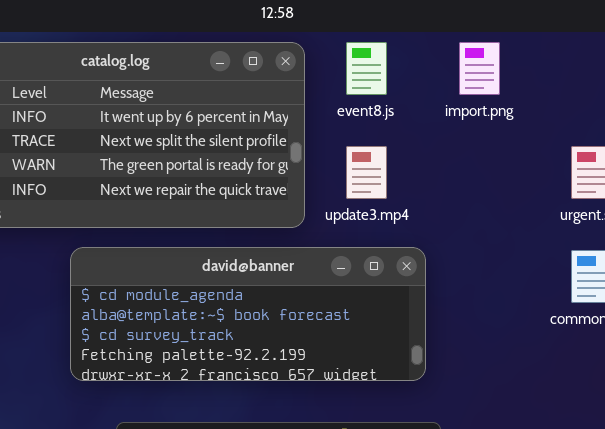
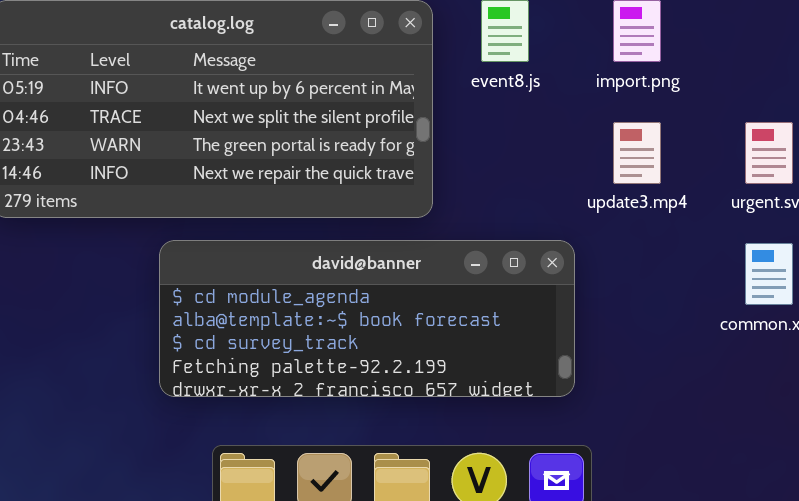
update3.mp4: [346,146,387,199] -> [613,122,661,184], moved

